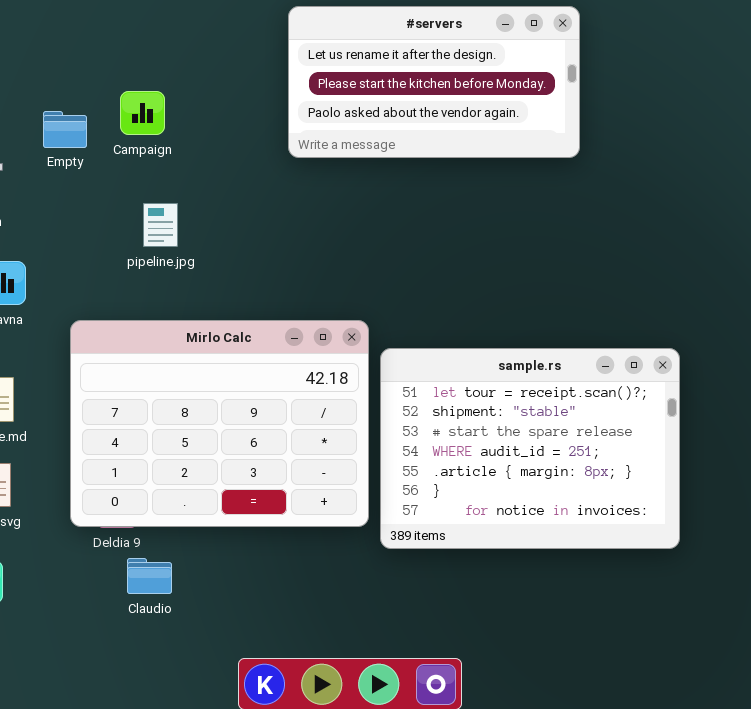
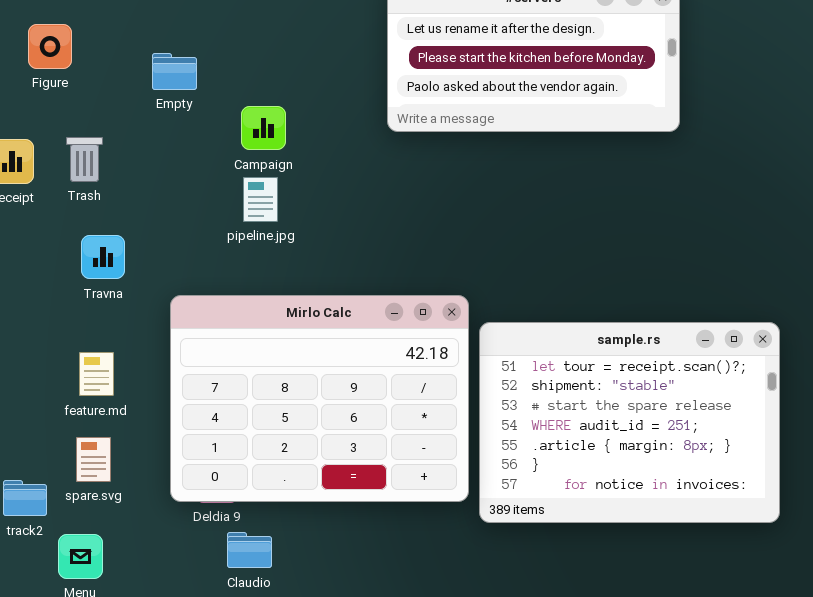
Campaign: [120,91,165,135] -> [241,106,286,150], moved
Empty: [43,111,87,148] -> [152,53,197,90], moved

